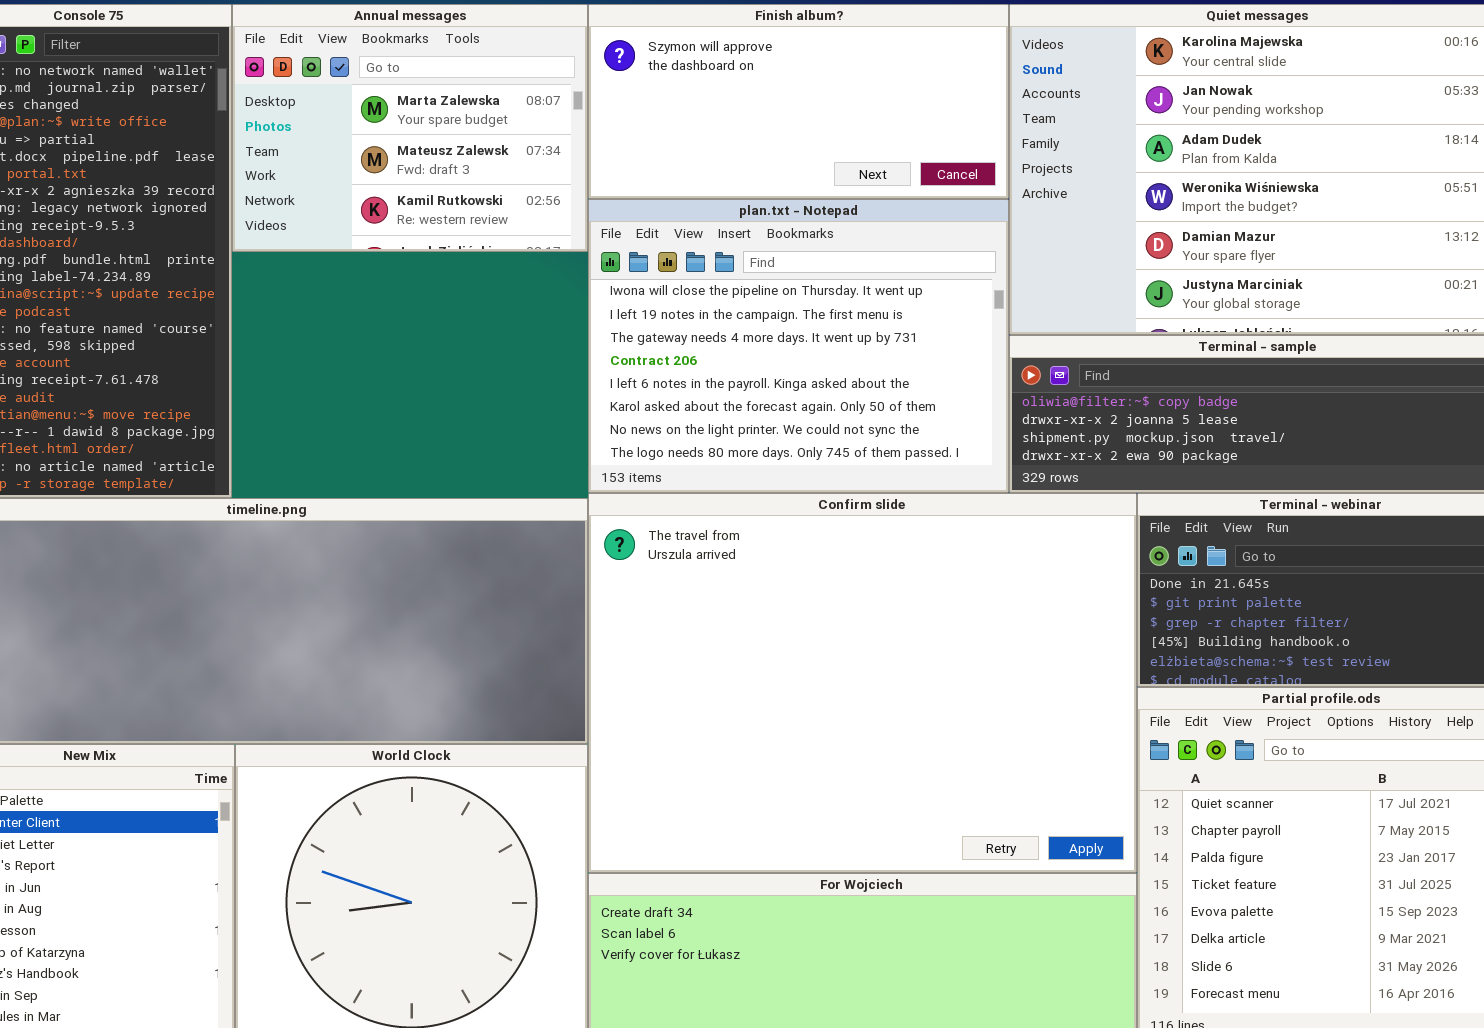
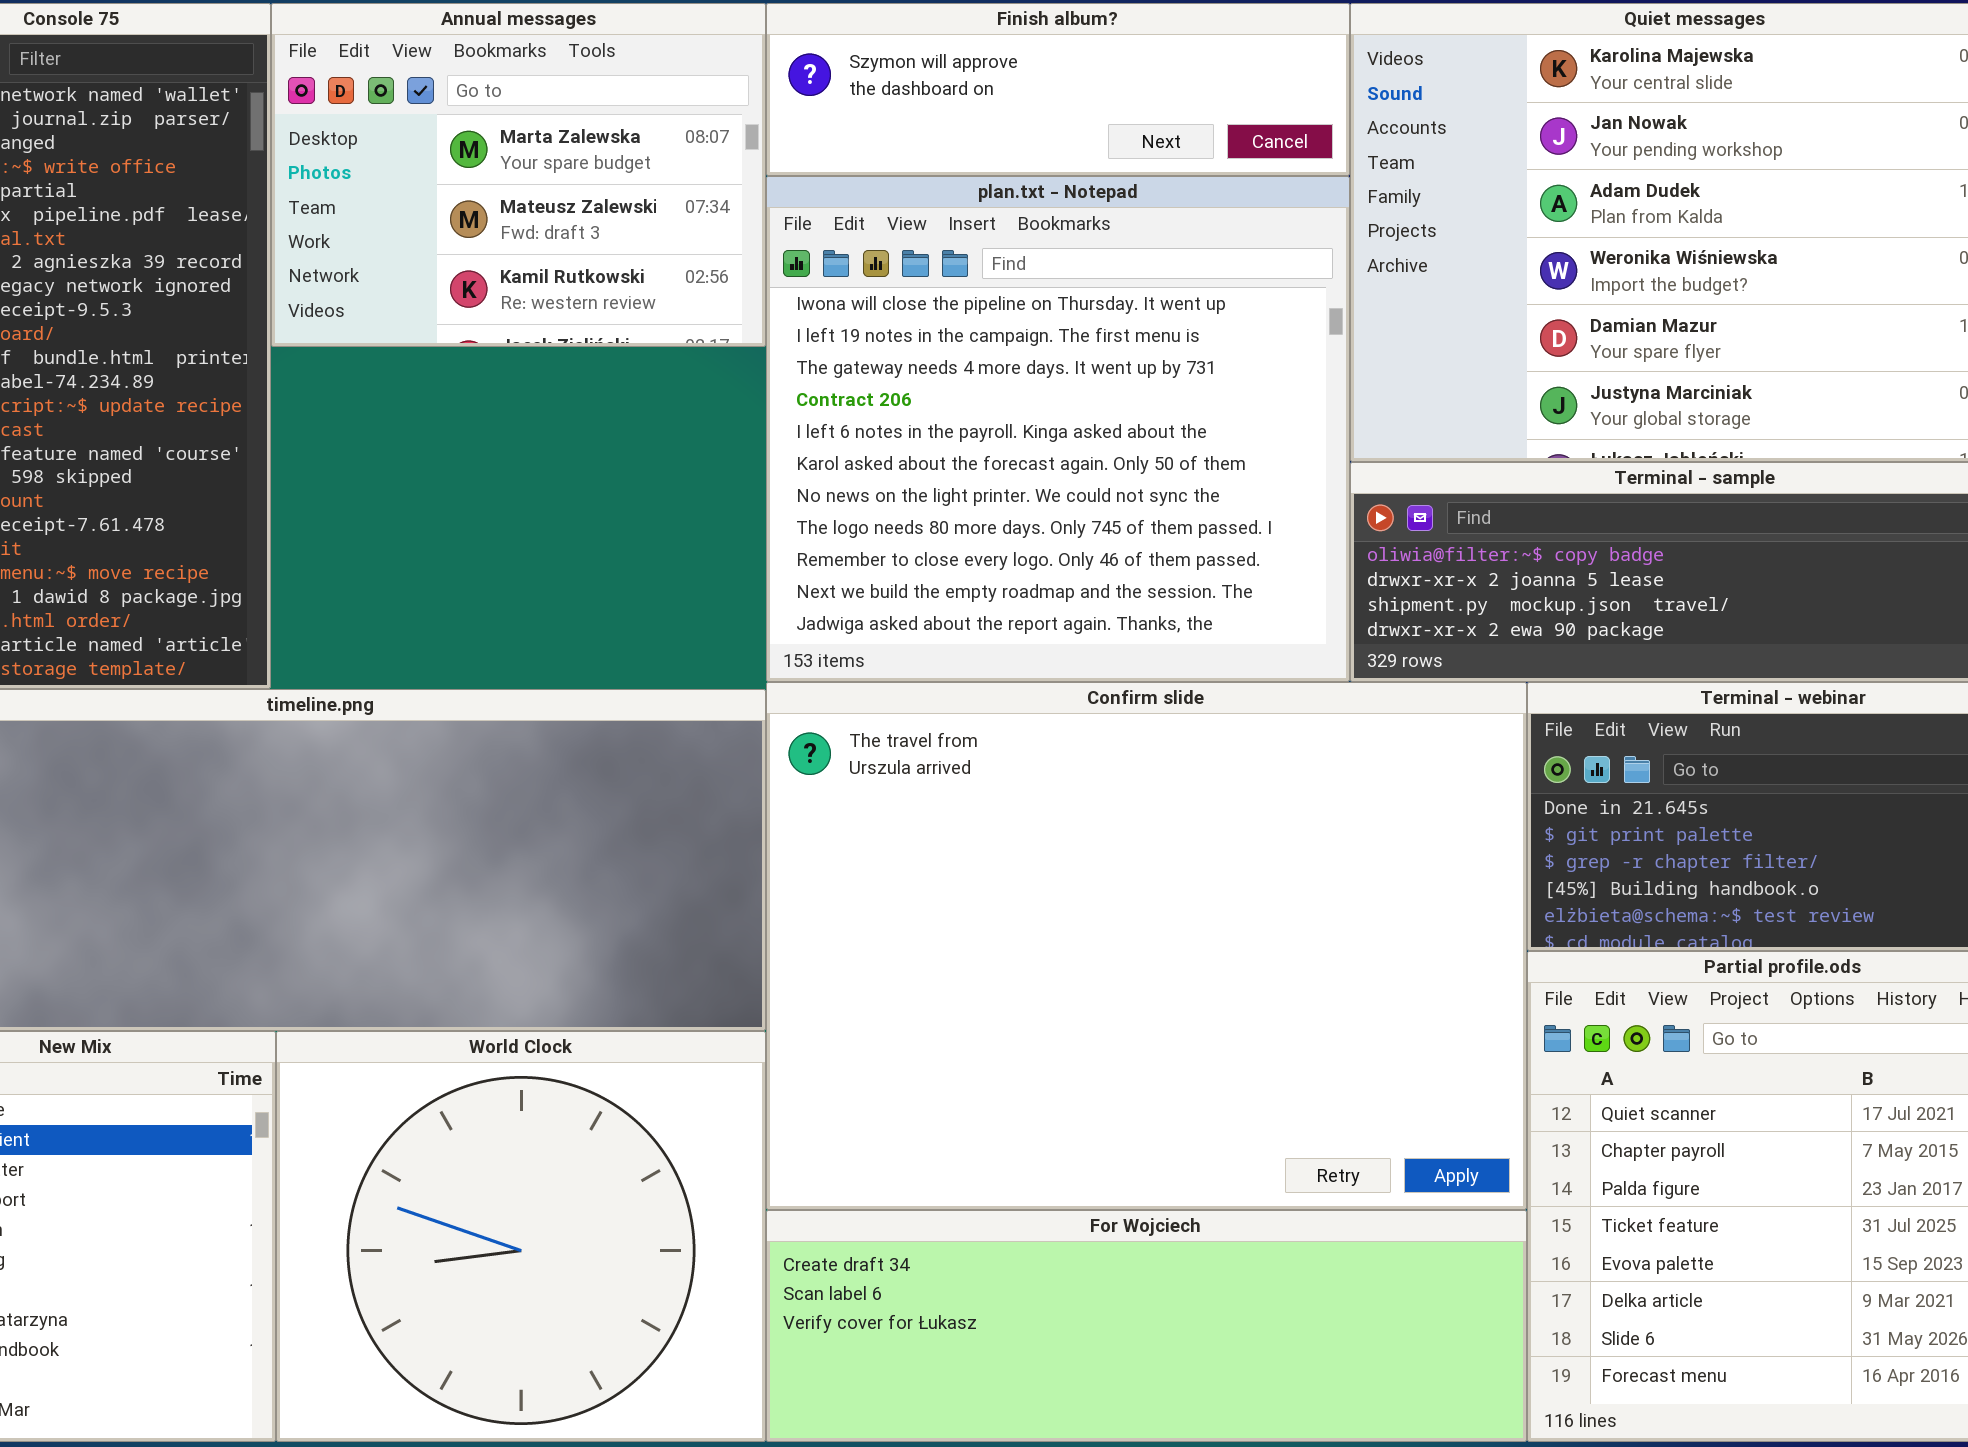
Finish album?: [588,4,1009,199] -> [766,3,1350,176], resized
plan.txt - Notepad: [588,199,1009,493] -> [766,176,1350,682], resized

